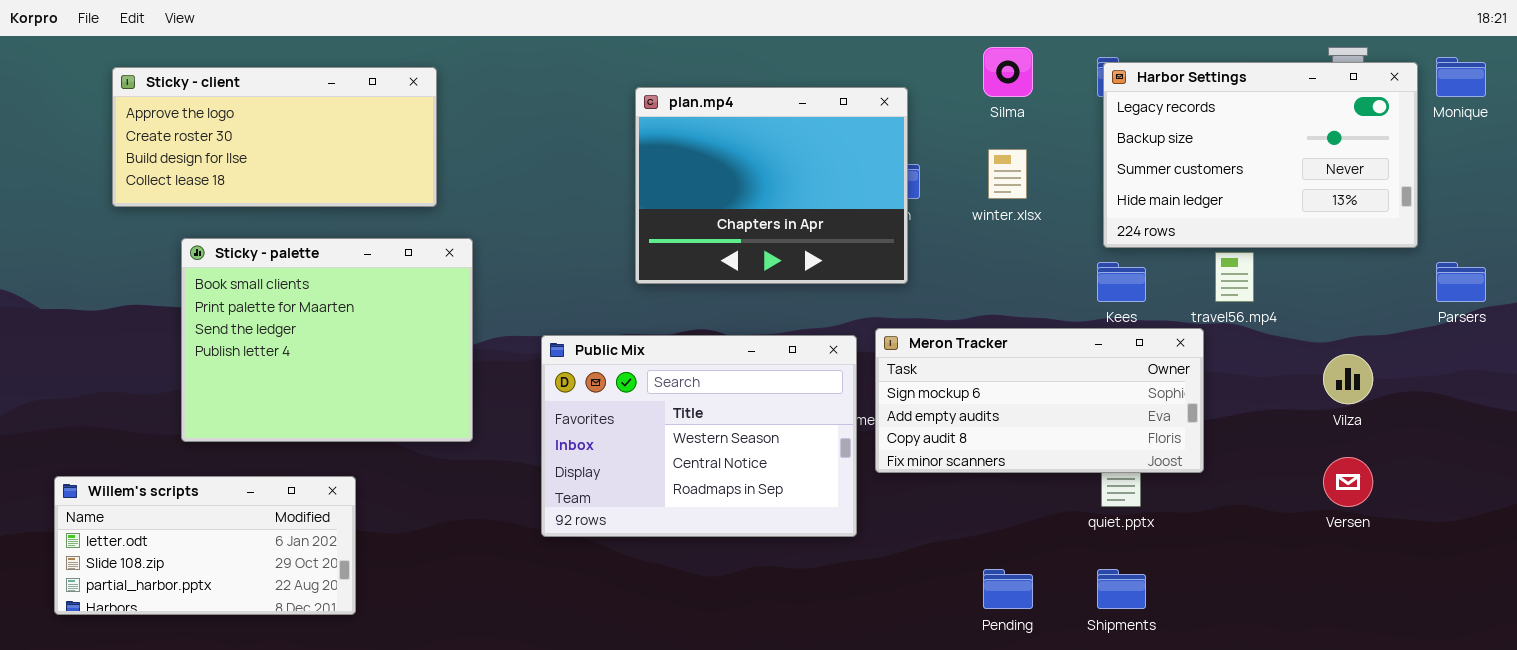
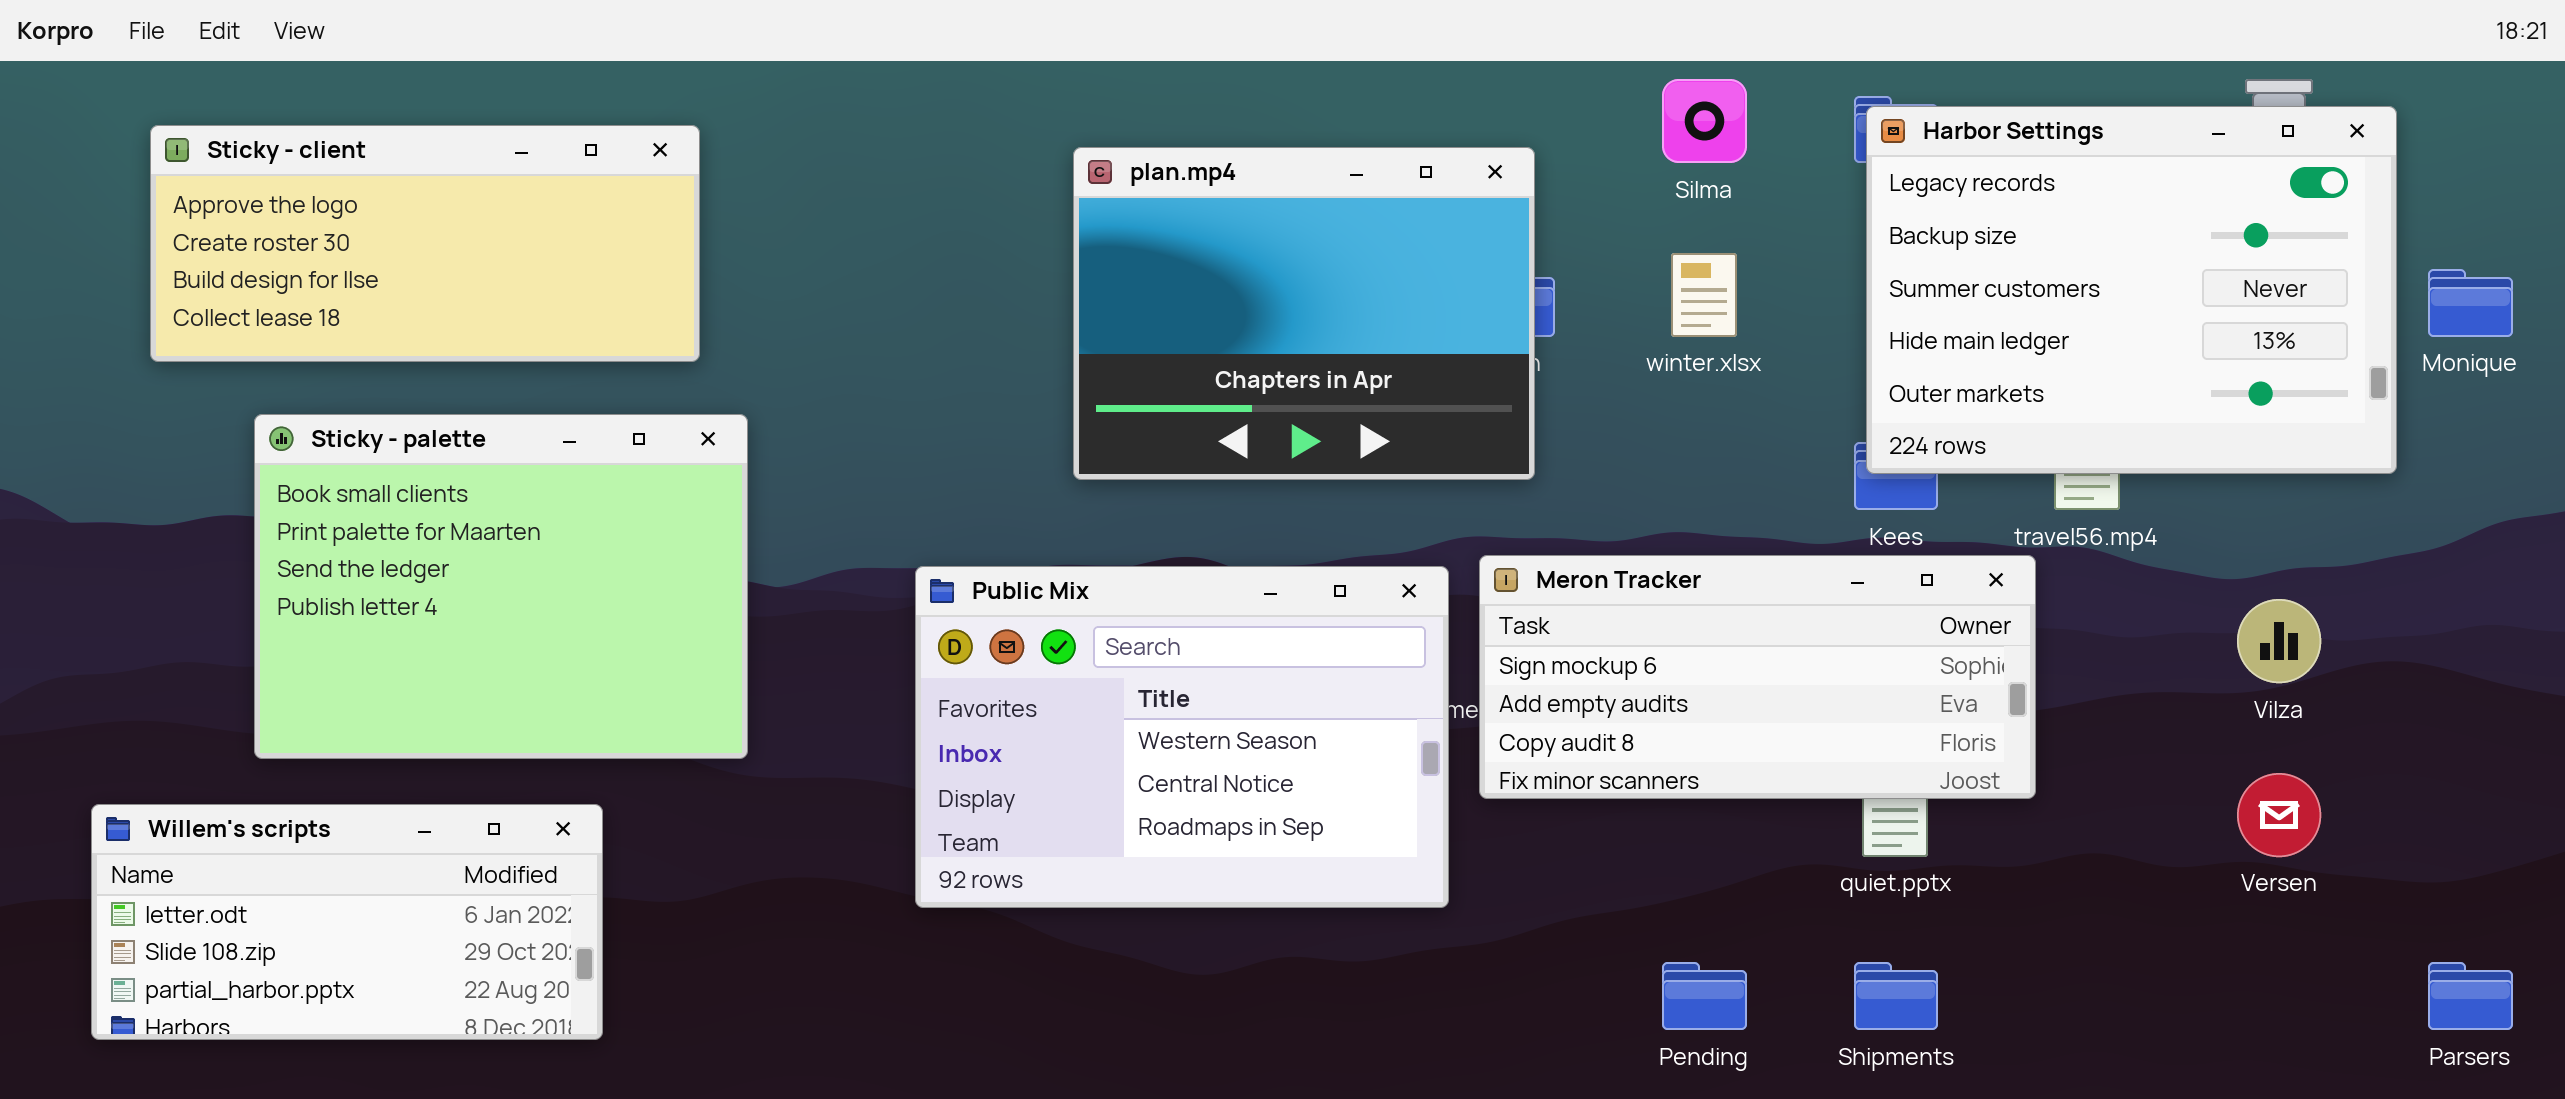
Monique: [1436,57,1486,97] -> [2428,269,2513,337], moved
Harbor Settings: [1103,62,1418,248] -> [1866,106,2397,474], resized
Sticky - client: [112,67,437,207] -> [150,125,700,362], moved
Sticky - palette: [181,238,473,442] -> [254,414,748,759], moved
Parsers: [1436,262,1486,302] -> [2428,962,2513,1030], moved

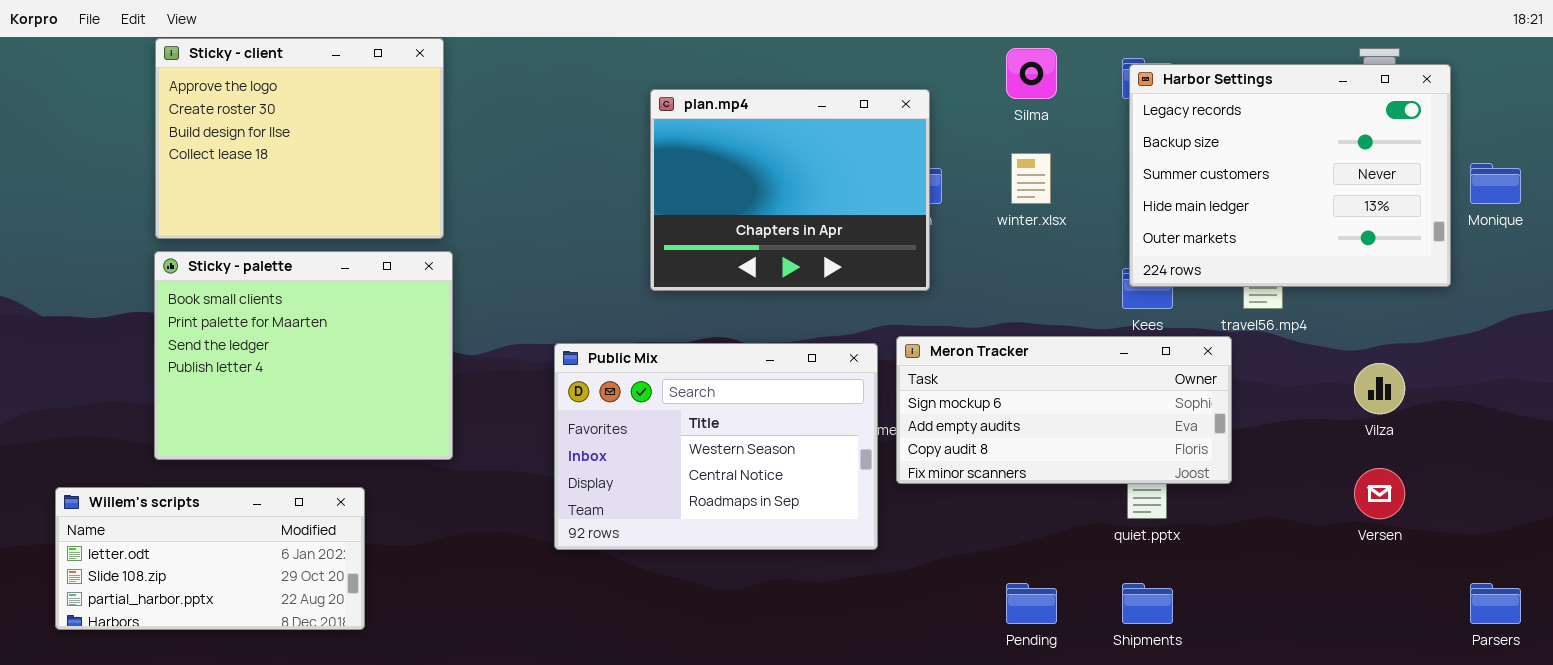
Sticky - client: [150,125,700,362] -> [155,38,444,239], moved, resized

